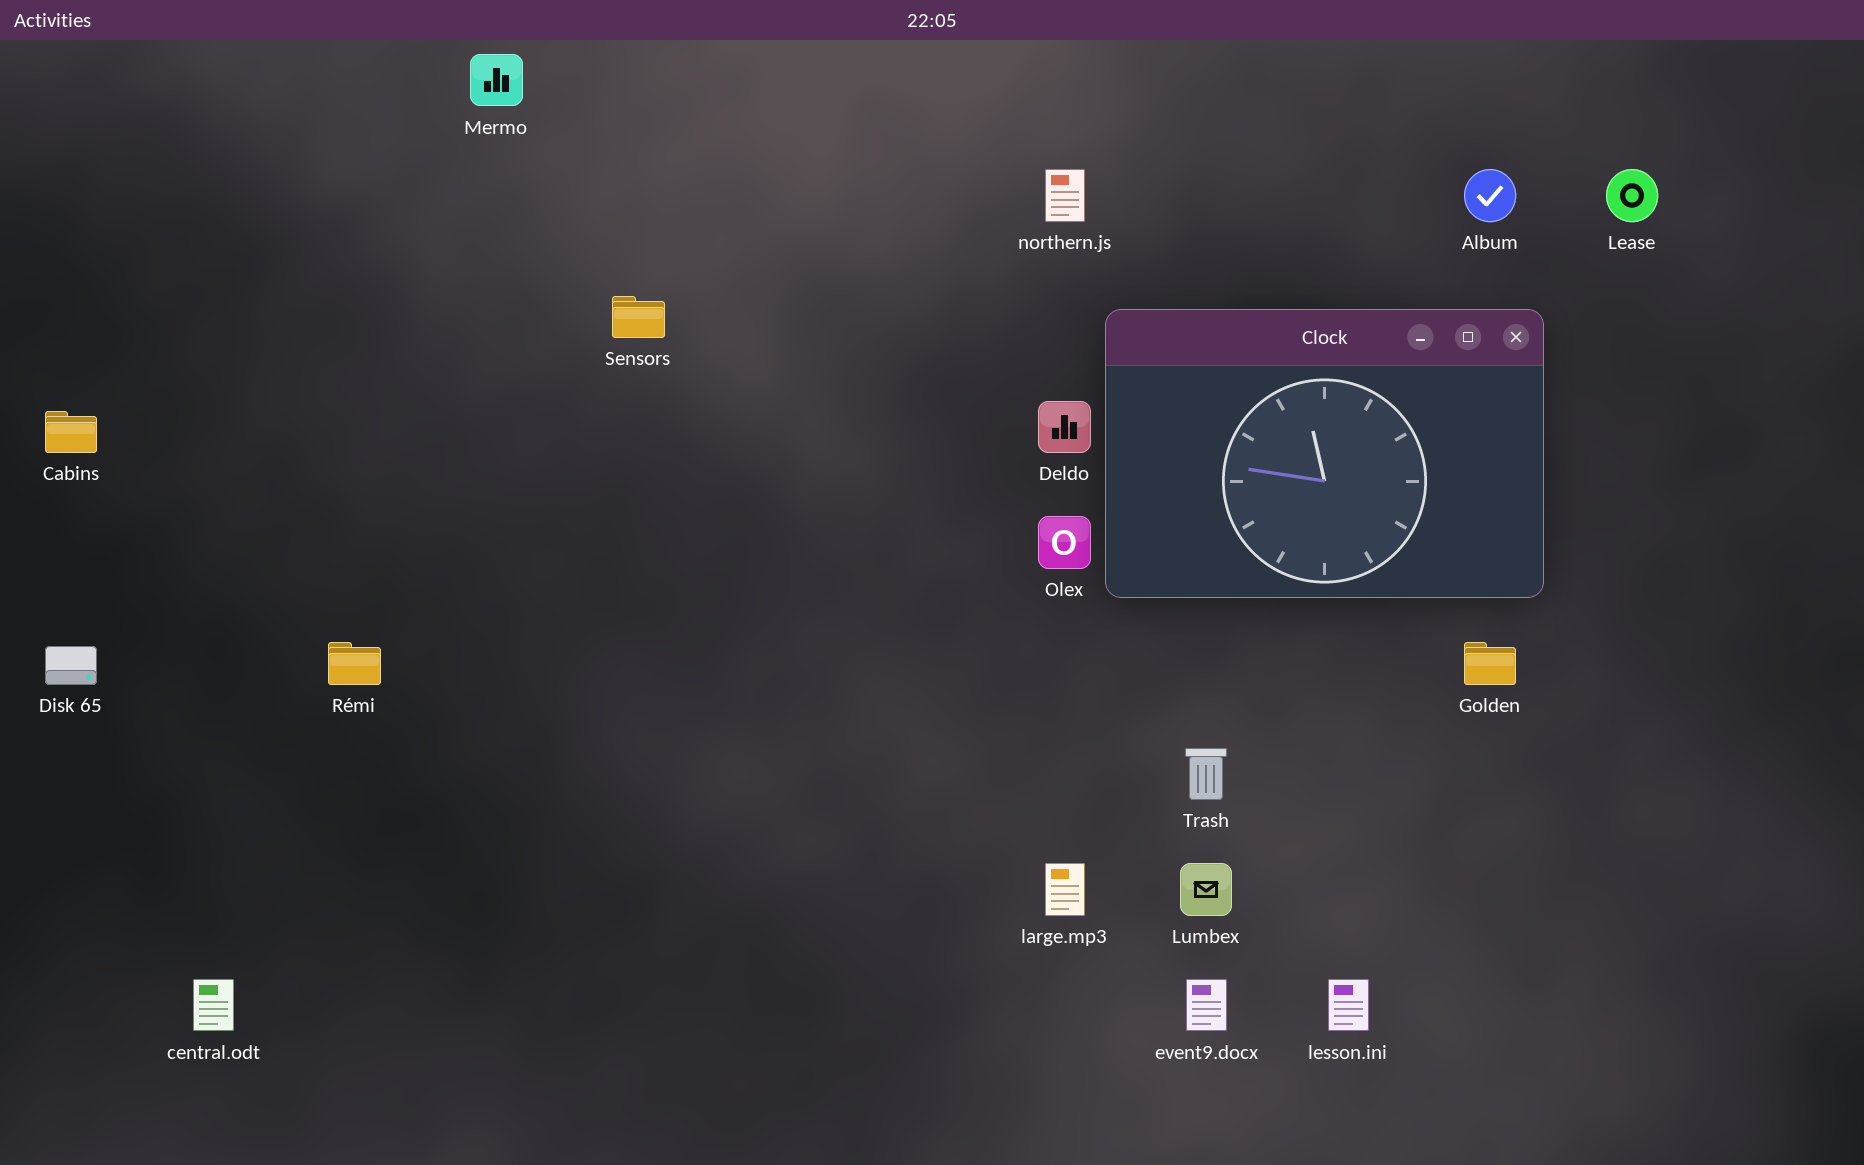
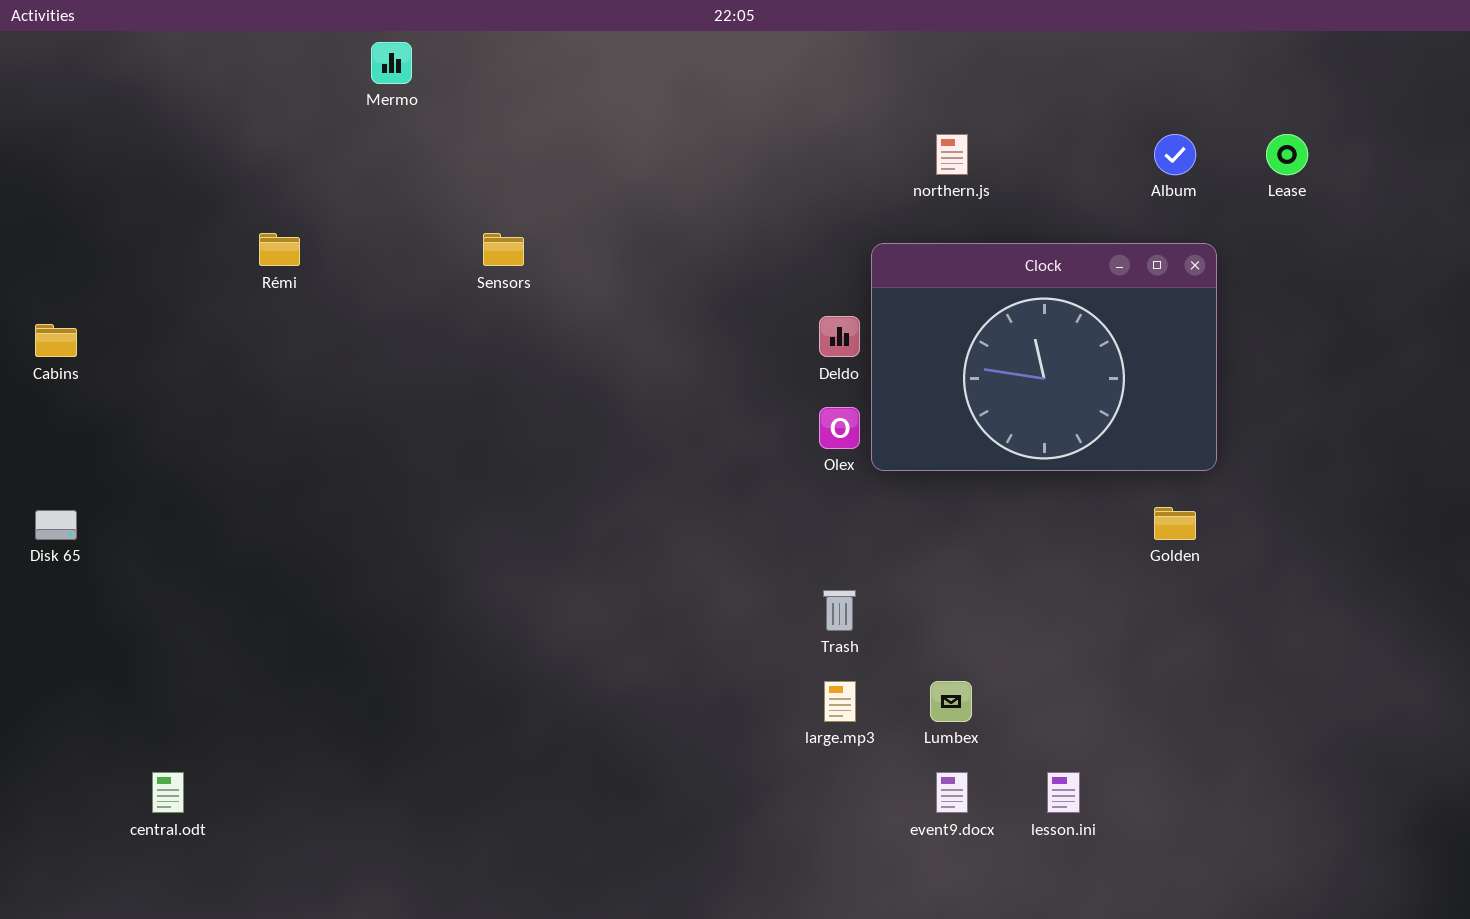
northern.js: [1045,169,1085,222] -> [936,134,968,175], moved
Rémi: [328,642,381,685] -> [259,233,300,266], moved
Trash: [1185,748,1227,800] -> [823,590,856,631], moved

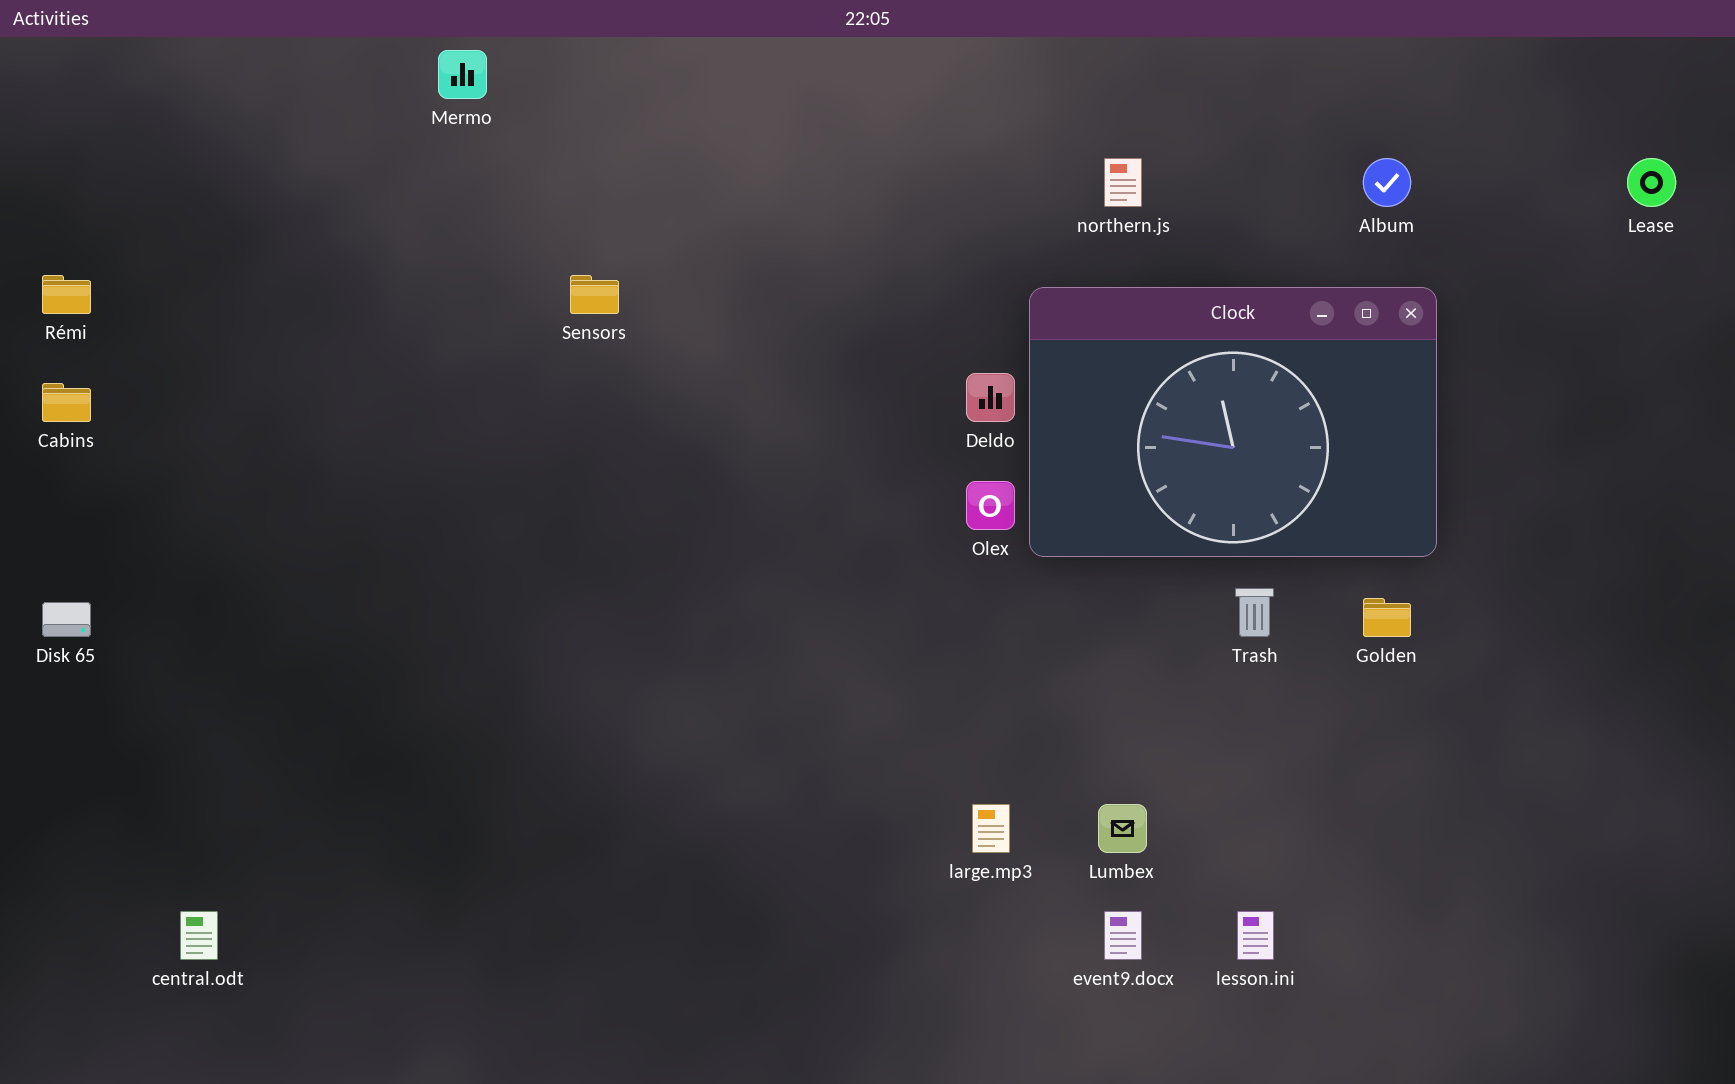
Lease: [1266,134,1308,175] -> [1627,158,1676,207], moved
Rémi: [259,233,300,266] -> [42,275,91,314], moved
Trash: [823,590,856,631] -> [1235,588,1274,637], moved

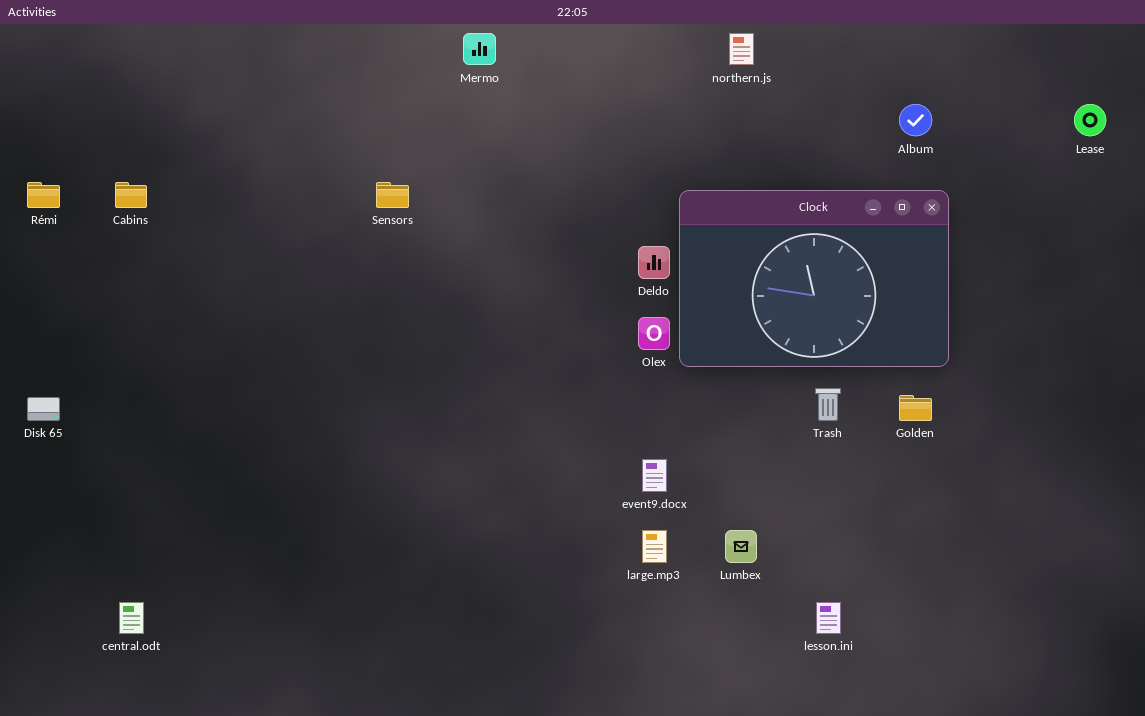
Mermo: [438,50,487,99] -> [463,33,496,65], moved
northern.js: [1104,158,1142,207] -> [729,33,754,65], moved
Cabins: [42,383,91,422] -> [115,182,147,208], moved
event9.docx: [1104,911,1142,960] -> [642,459,667,492], moved

